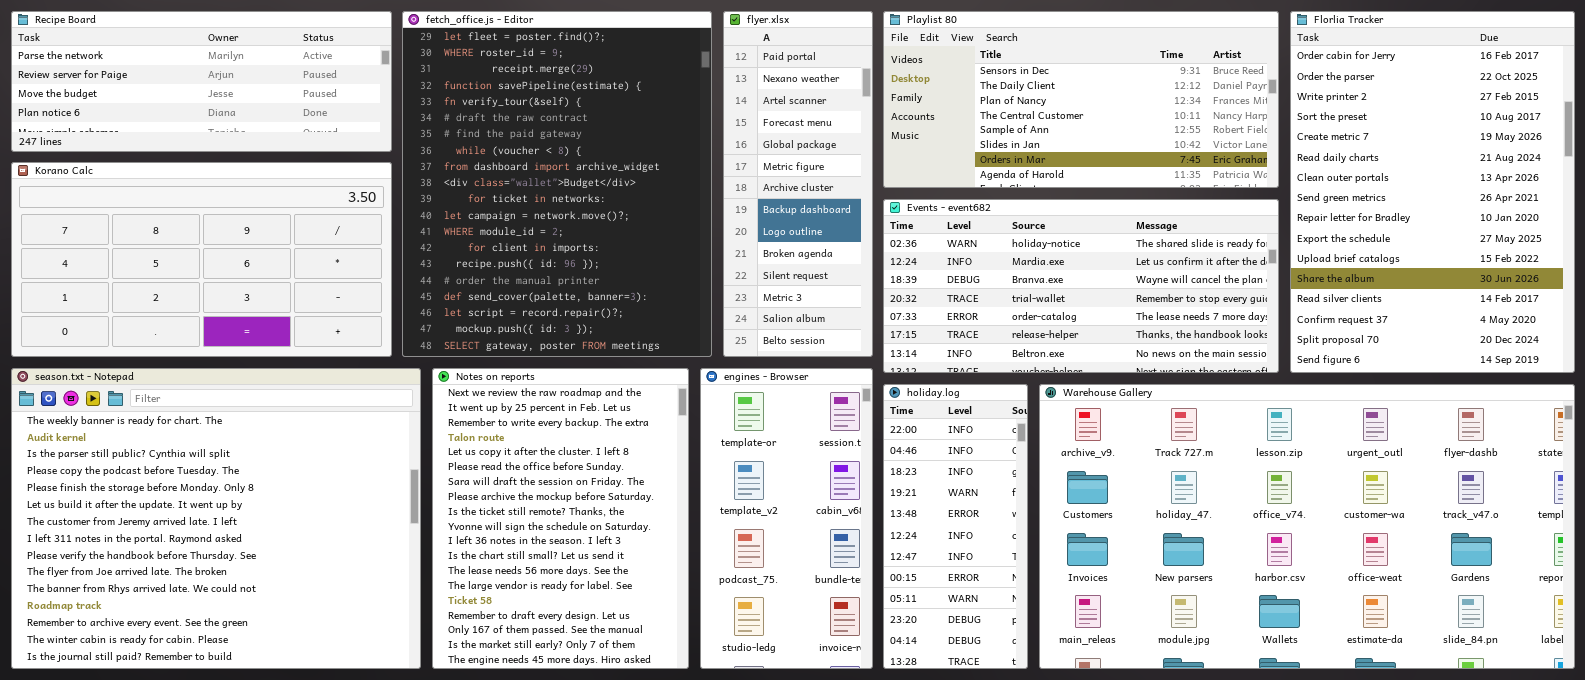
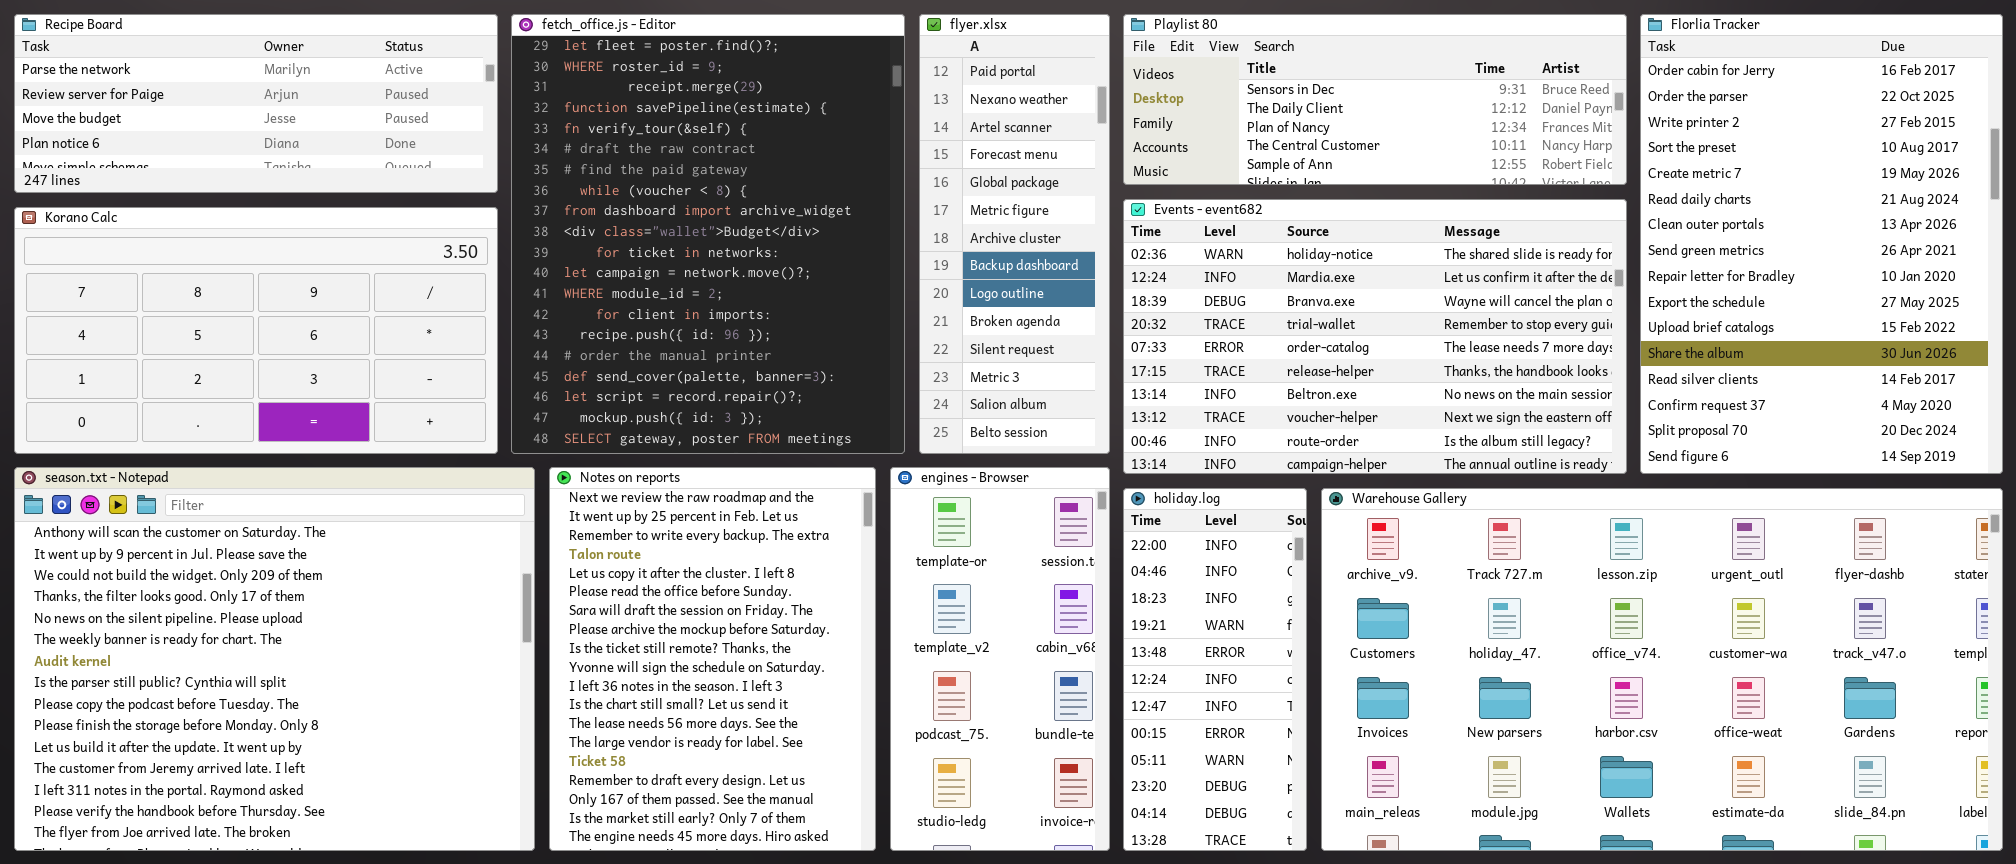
Playlist 80: [883,11,1279,188] -> [1123,14,1627,185], resized
Events - event682: [883,199,1279,373] -> [1123,199,1627,474], resized
season.txt - Notepad: [11,368,421,669] -> [14,467,535,851], scrolled up 5 rows

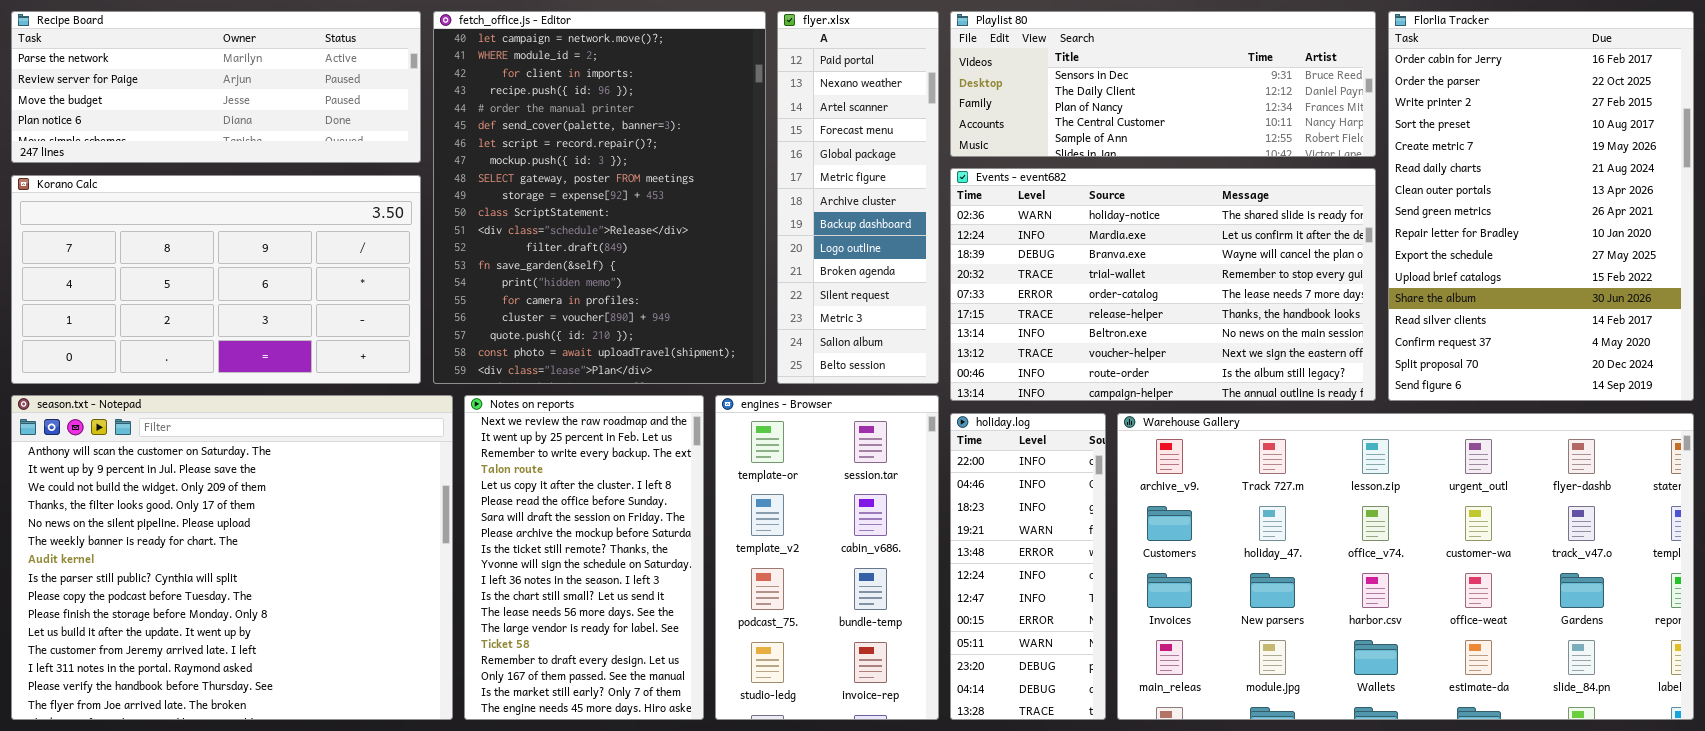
fetch_office.js - Editor: [511,14,905,454] -> [433,11,766,384], scrolled down 11 rows
Notes on reports: [549,467,876,851] -> [464,395,704,720], resized
engines - Browser: [890,467,1110,851] -> [715,395,939,720], resized

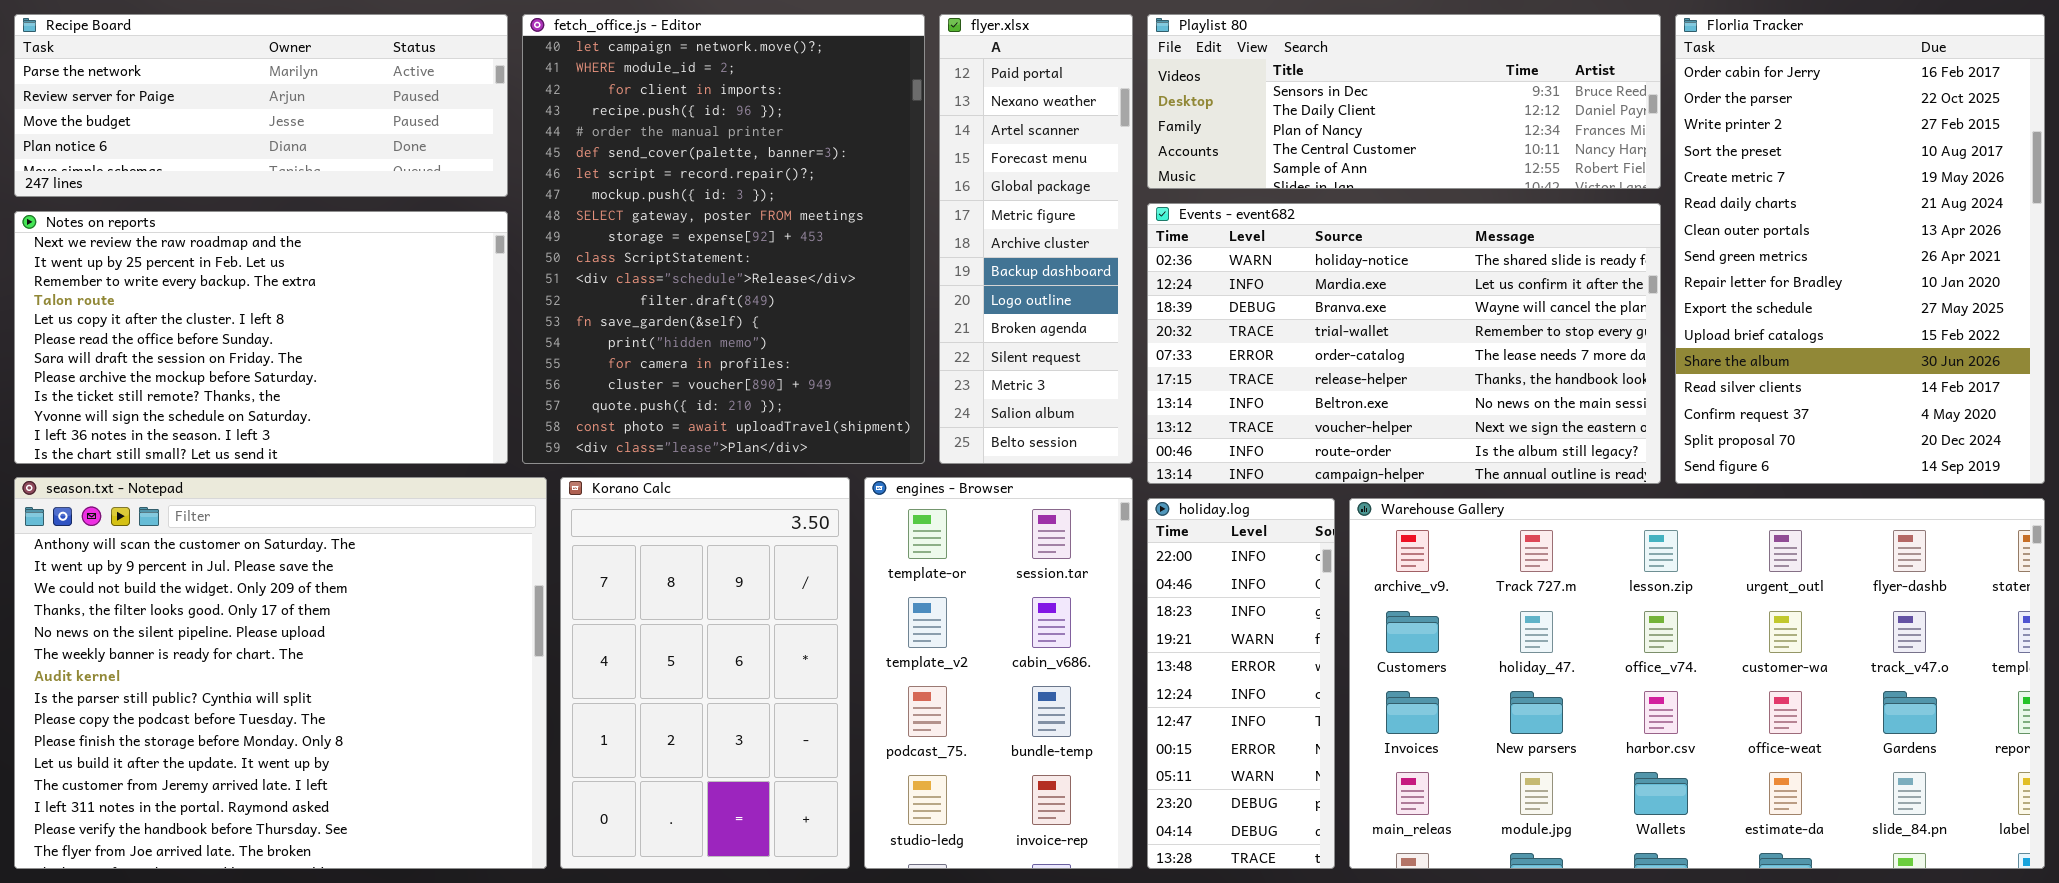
Korano Calc: [11,175,421,384] -> [560,477,850,869], moved, resized
Notes on reports: [464,395,704,720] -> [14,211,508,464], moved, resized

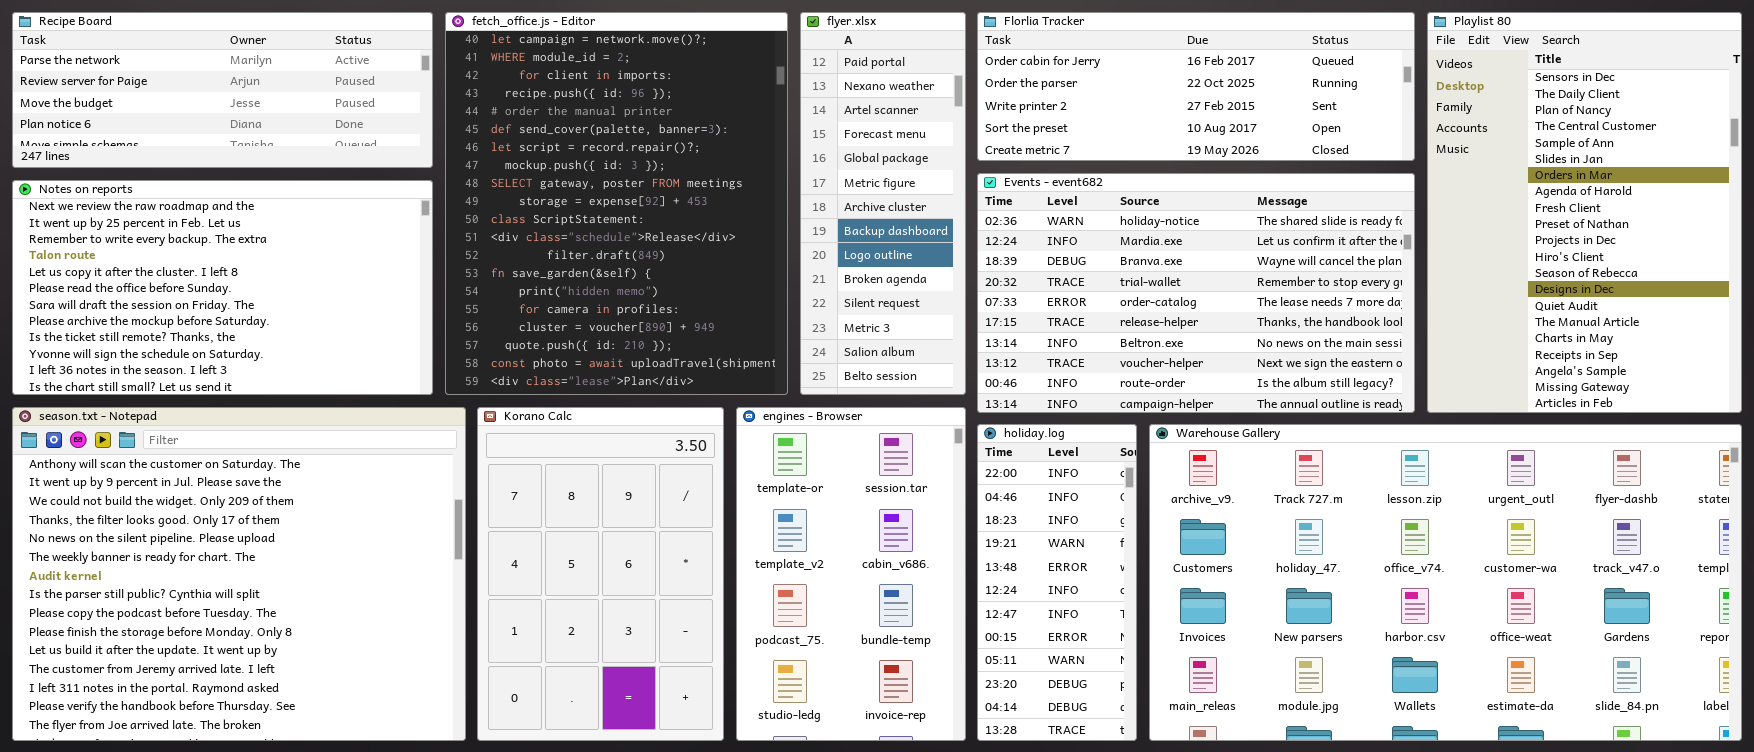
Playlist 80: [1147,14,1661,189] -> [1427,12,1742,413], moved, resized
Florlia Tracker: [1675,14,2045,484] -> [977,12,1415,161], moved, resized

